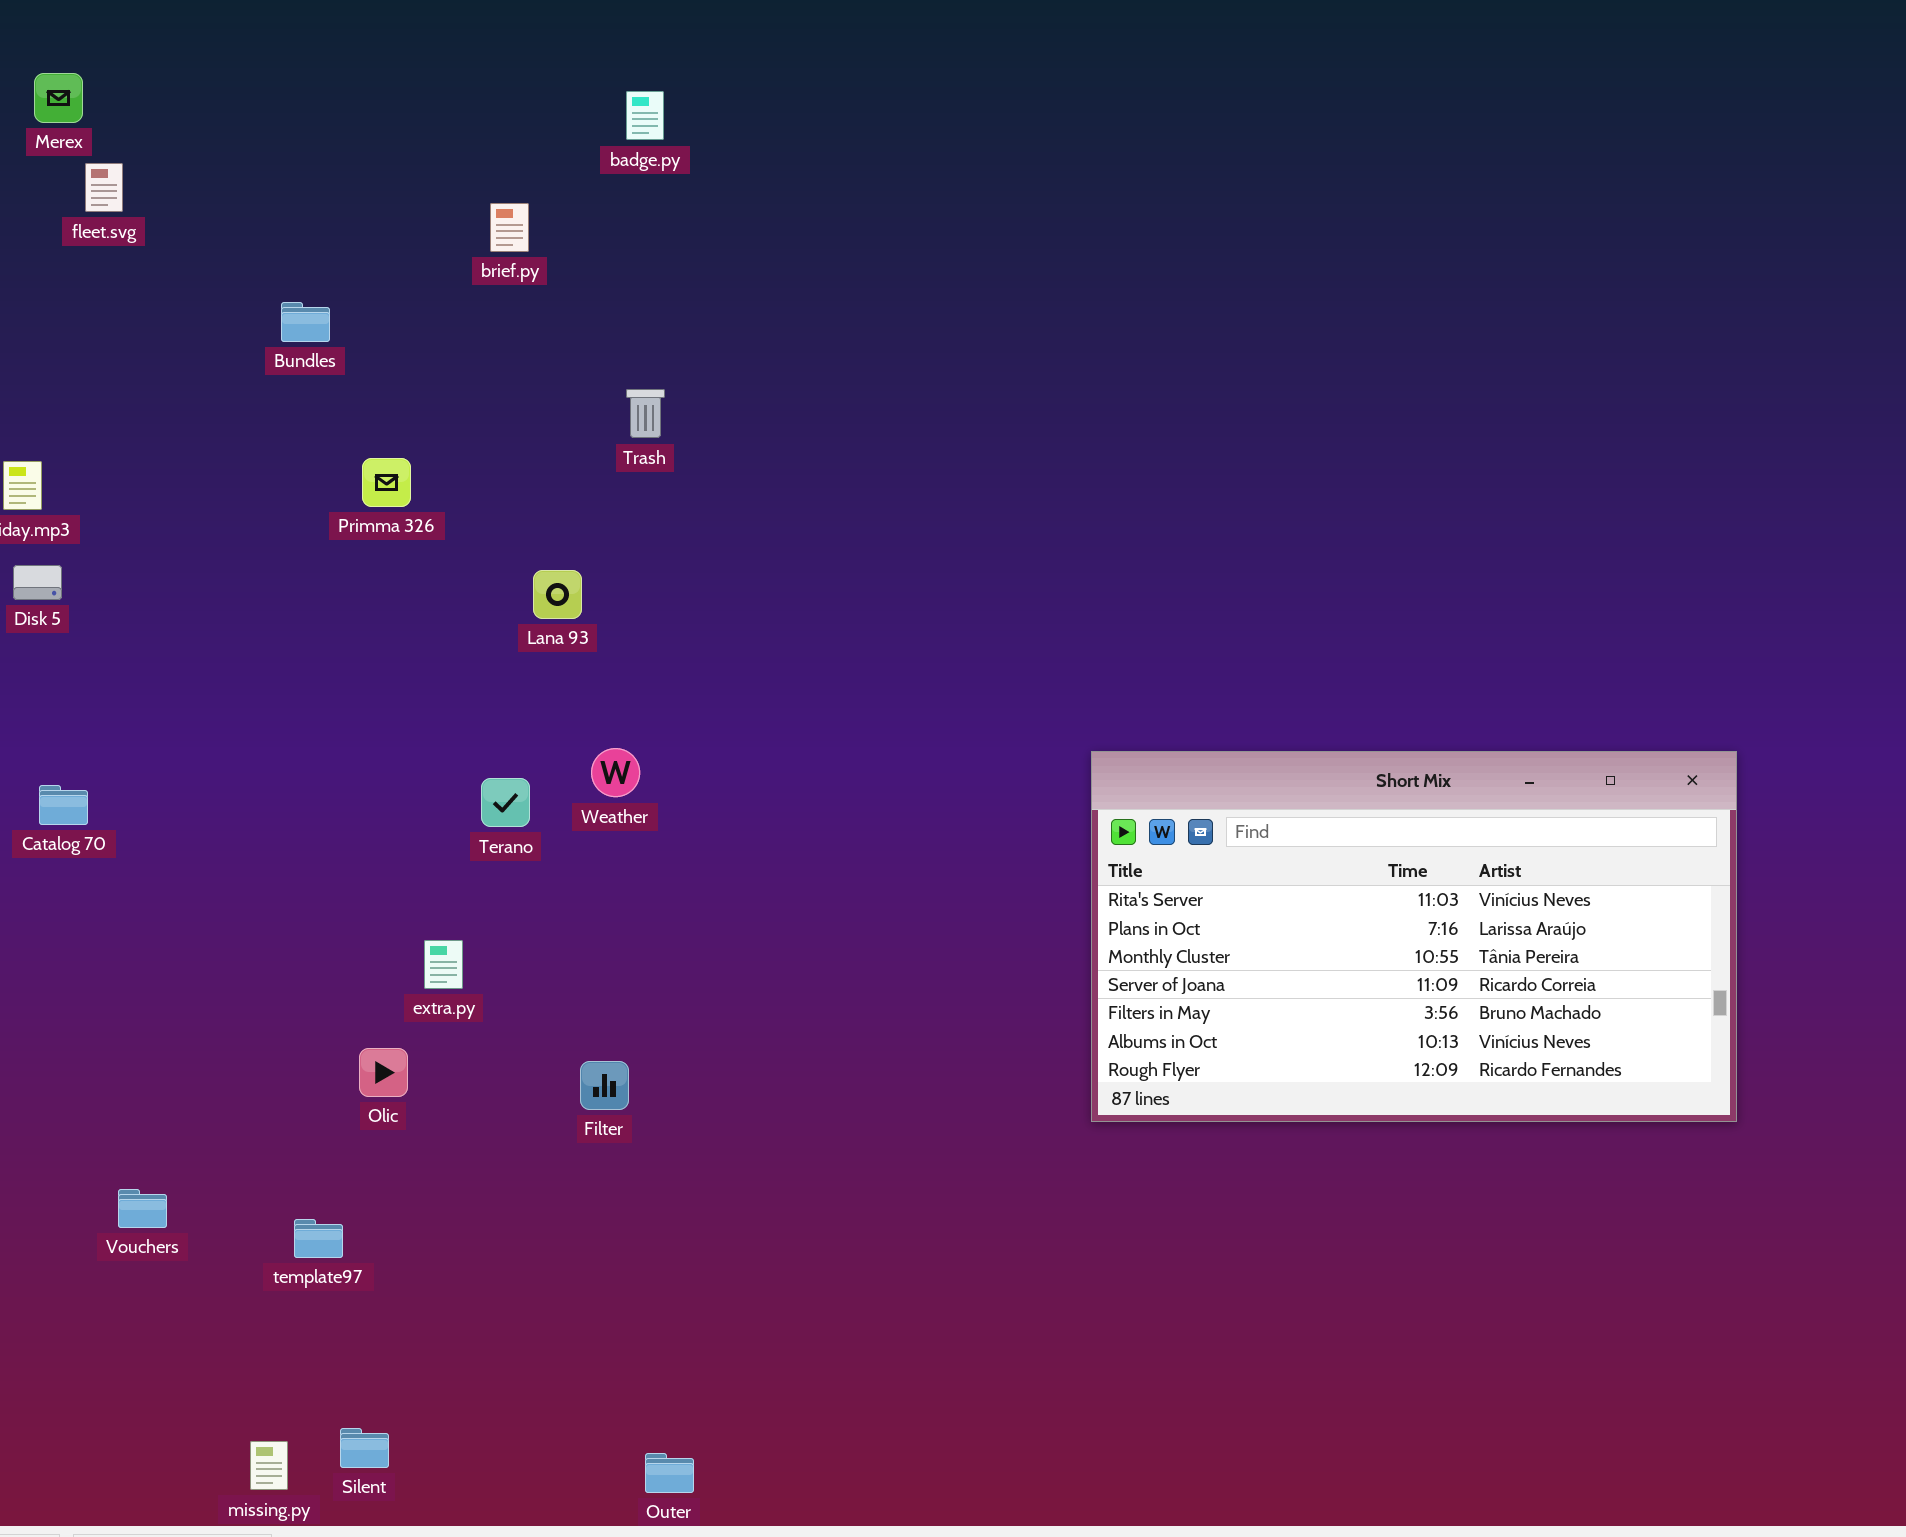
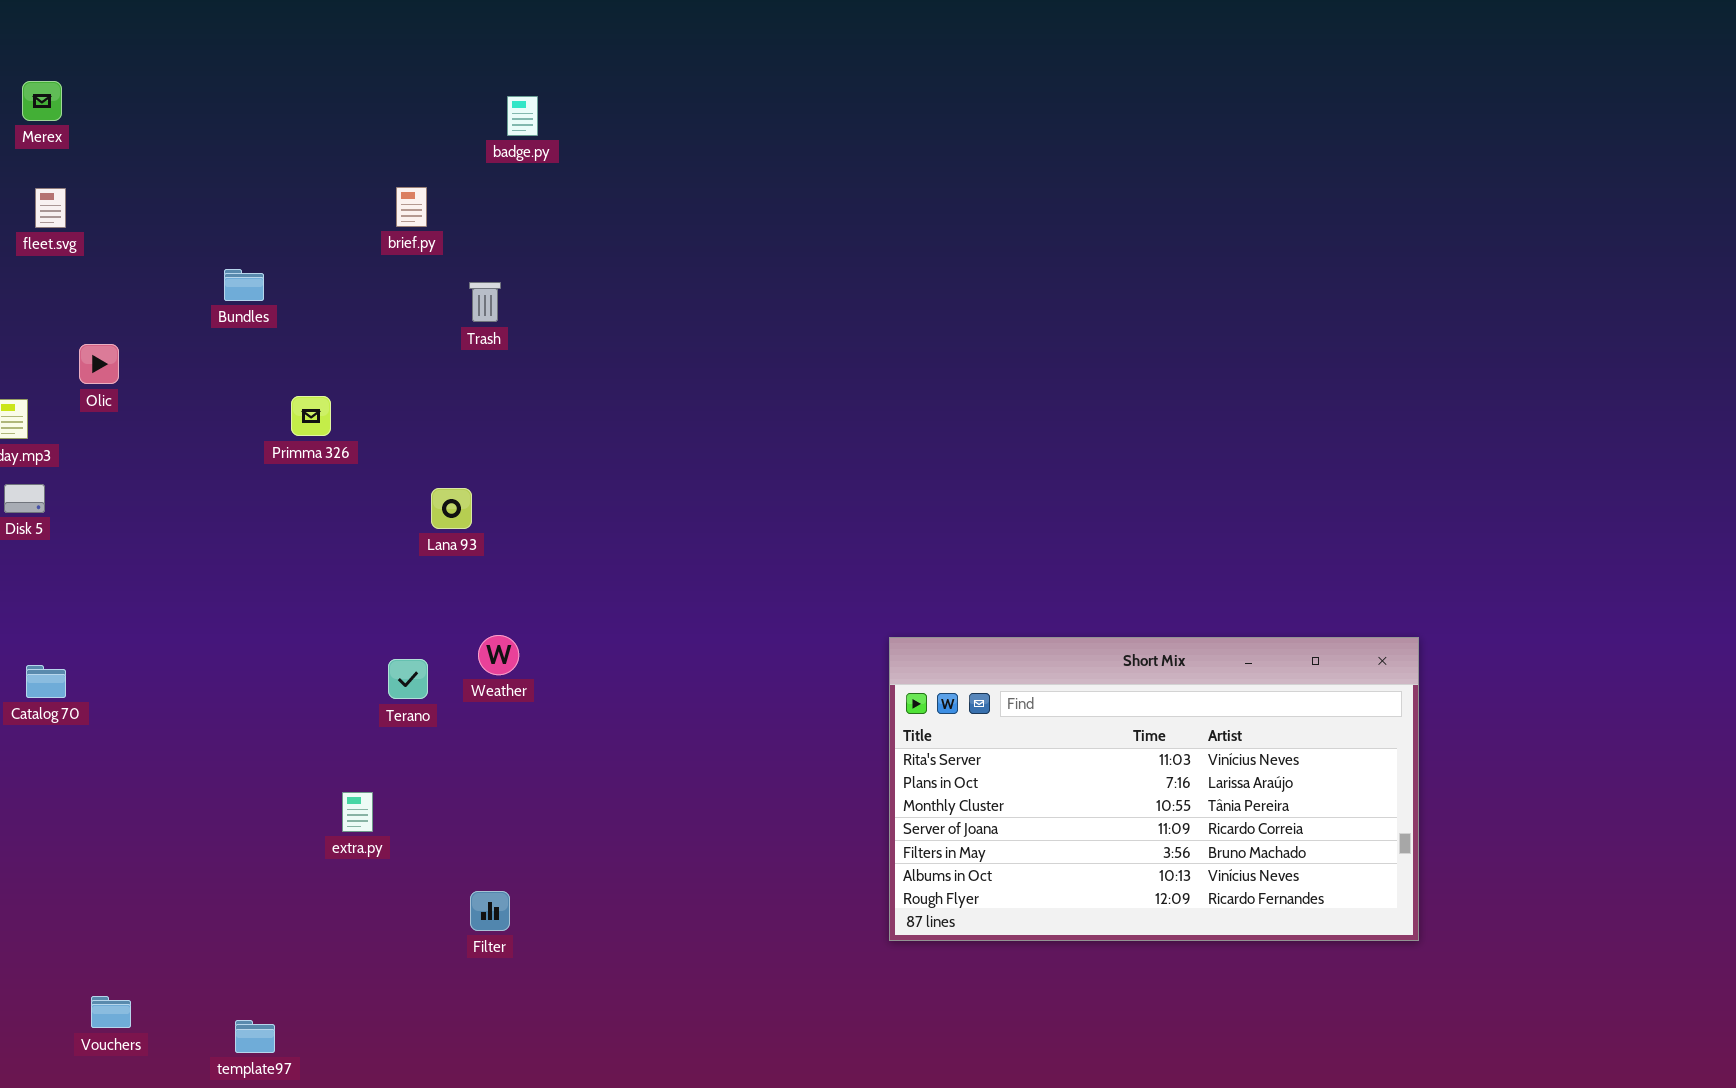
fleet.svg: [85,163,123,212] -> [35,188,66,228], moved
Trash: [626,389,665,438] -> [469,282,501,322], moved
Olic: [359,1048,408,1097] -> [79,344,119,384], moved

